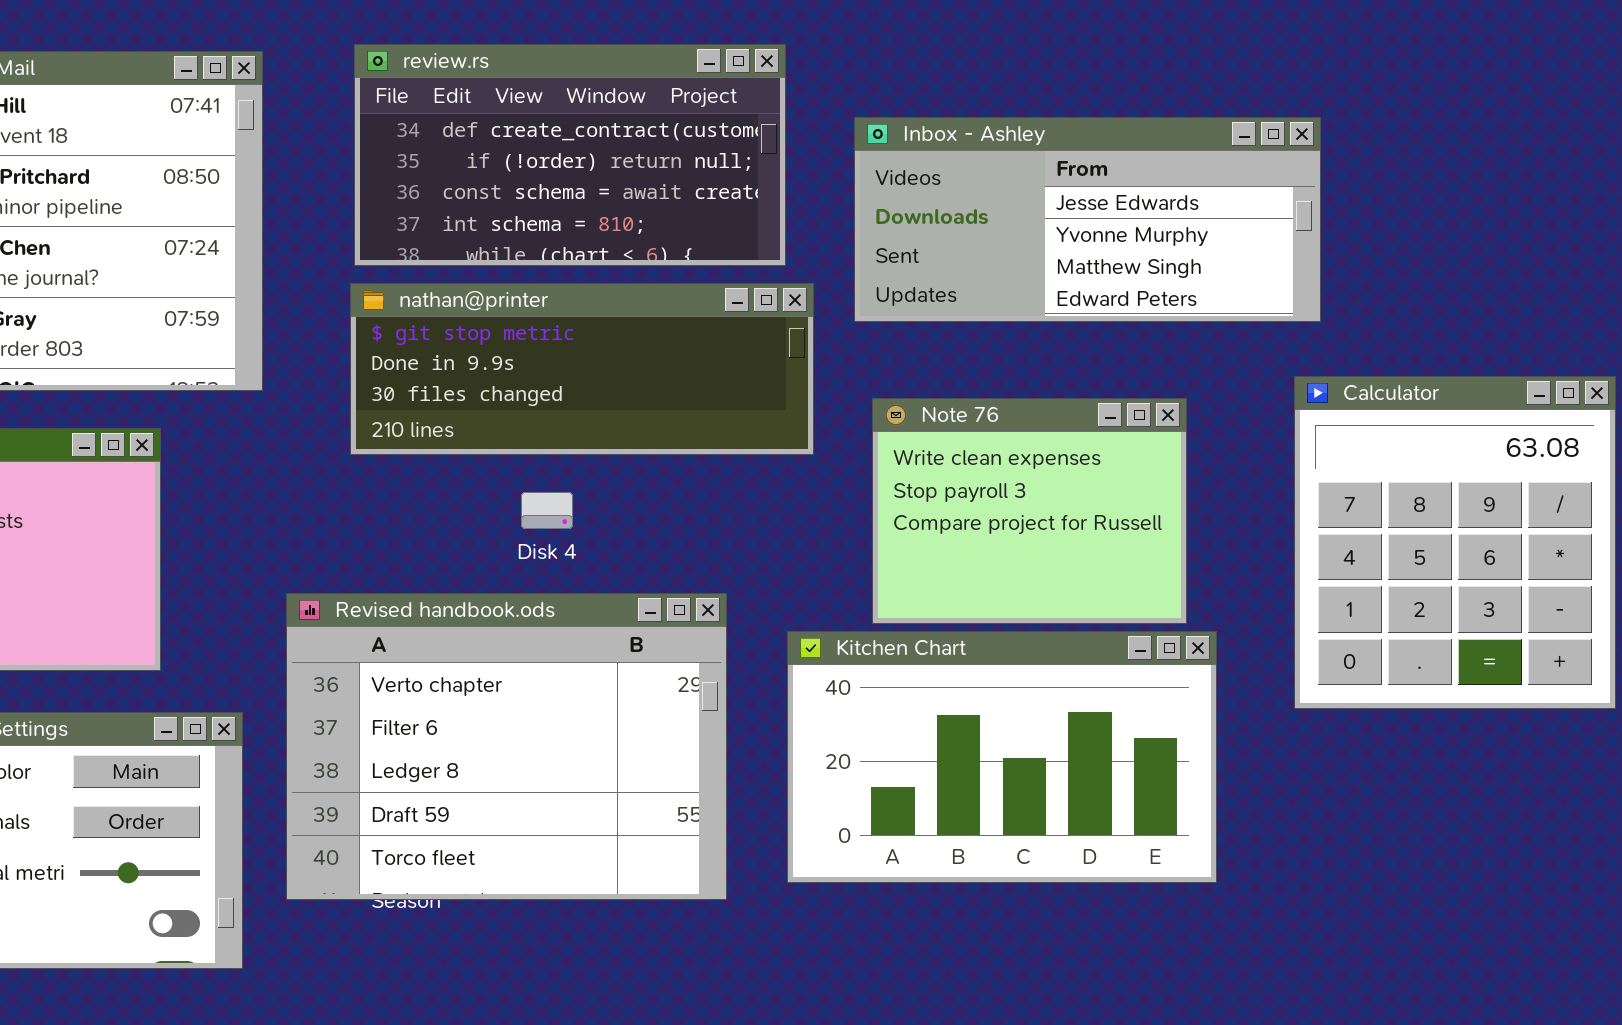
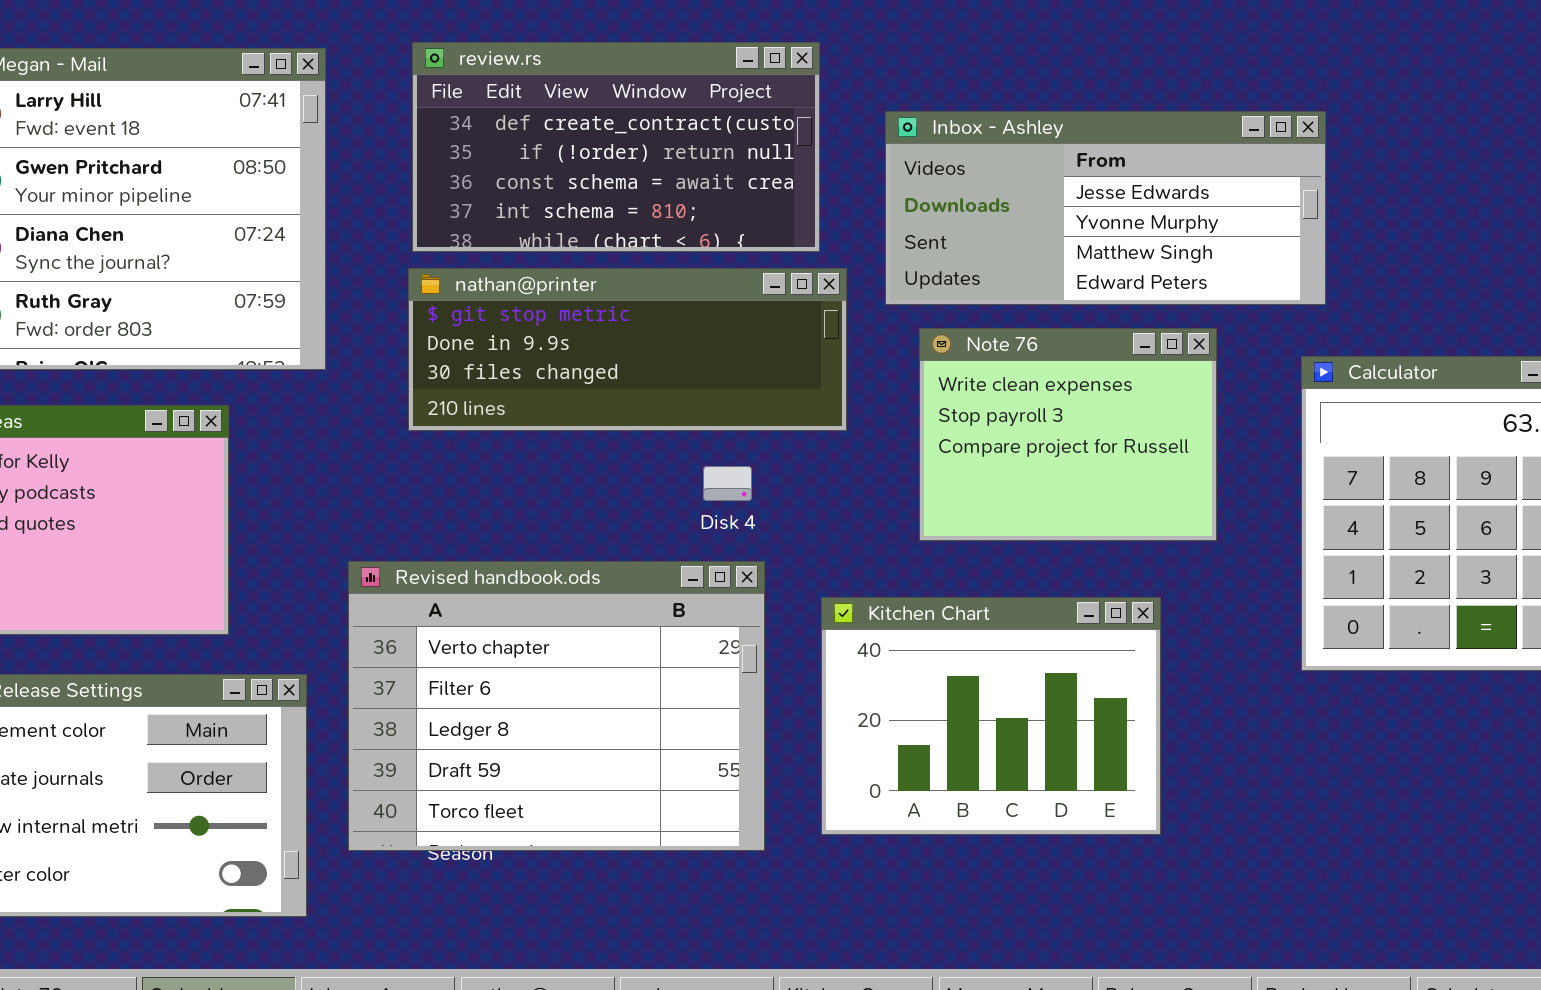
Note 76: [872,398,1187,624] -> [919,328,1217,541], moved
Disk 4: [521,492,573,529] -> [703,466,752,501], moved
Kitchen Chart: [787,631,1217,883] -> [821,597,1161,835], resized

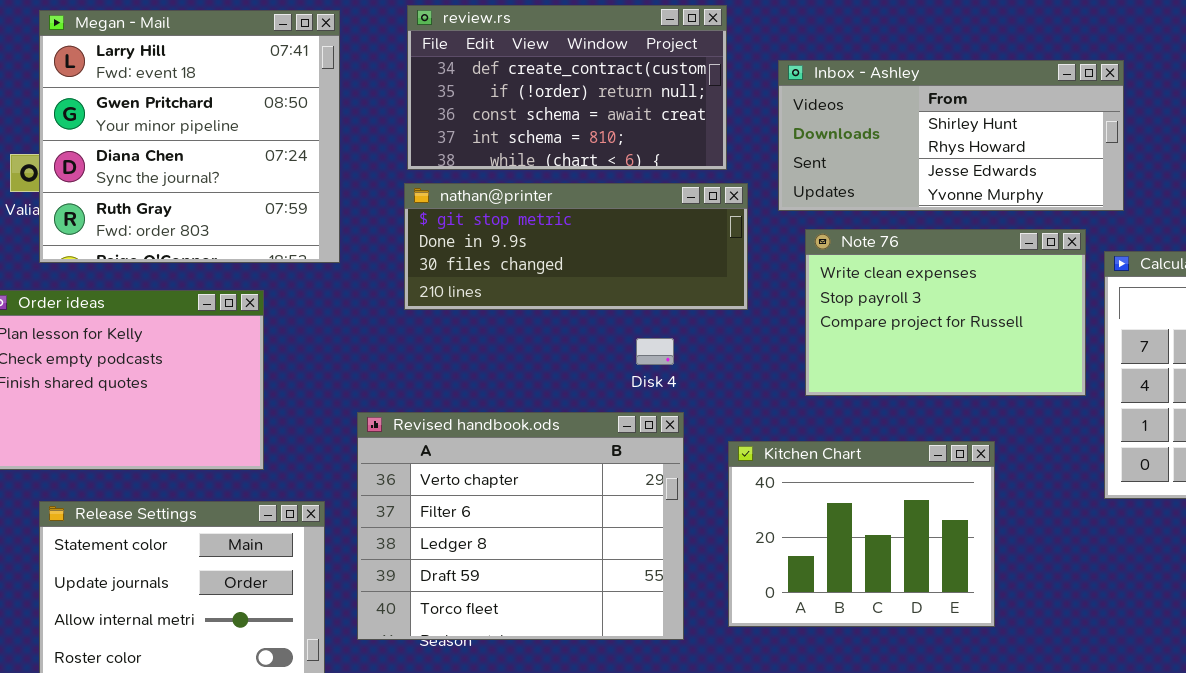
Inbox - Ashley: [885,111,1326,305] -> [778,60,1124,211], scrolled up 2 rows
Note 76: [919,328,1217,541] -> [805,229,1086,396], resized

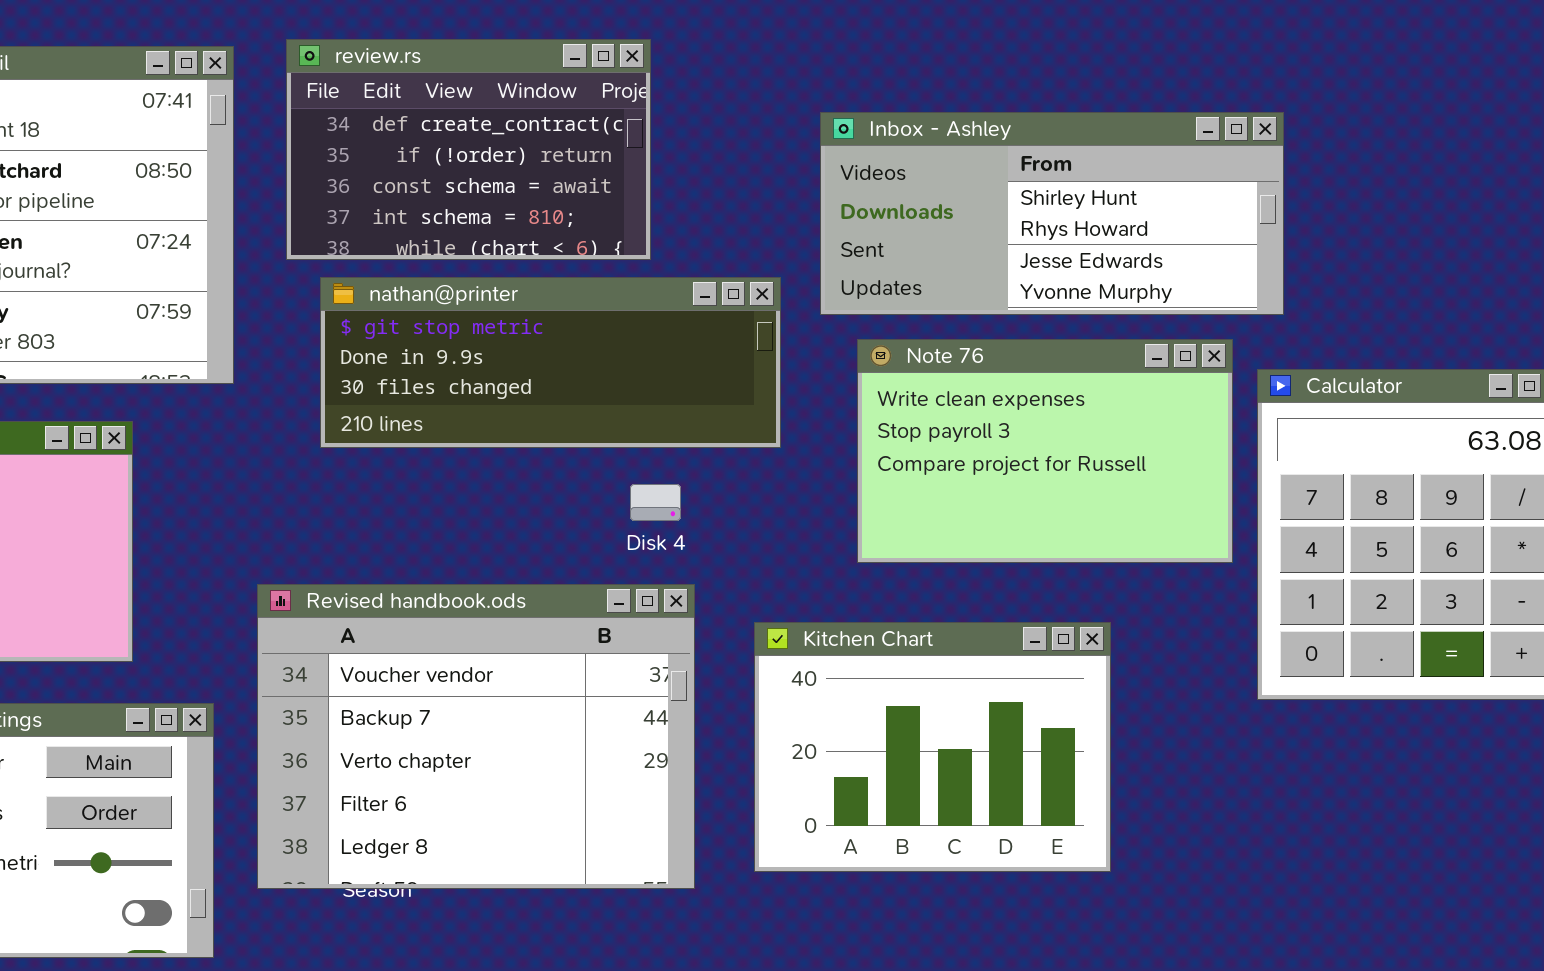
review.rs: [407,5,727,170] -> [286,39,651,260], moved, resized
Revised handbook.ods: [357,412,684,640] -> [257,584,695,889], scrolled up 2 rows

